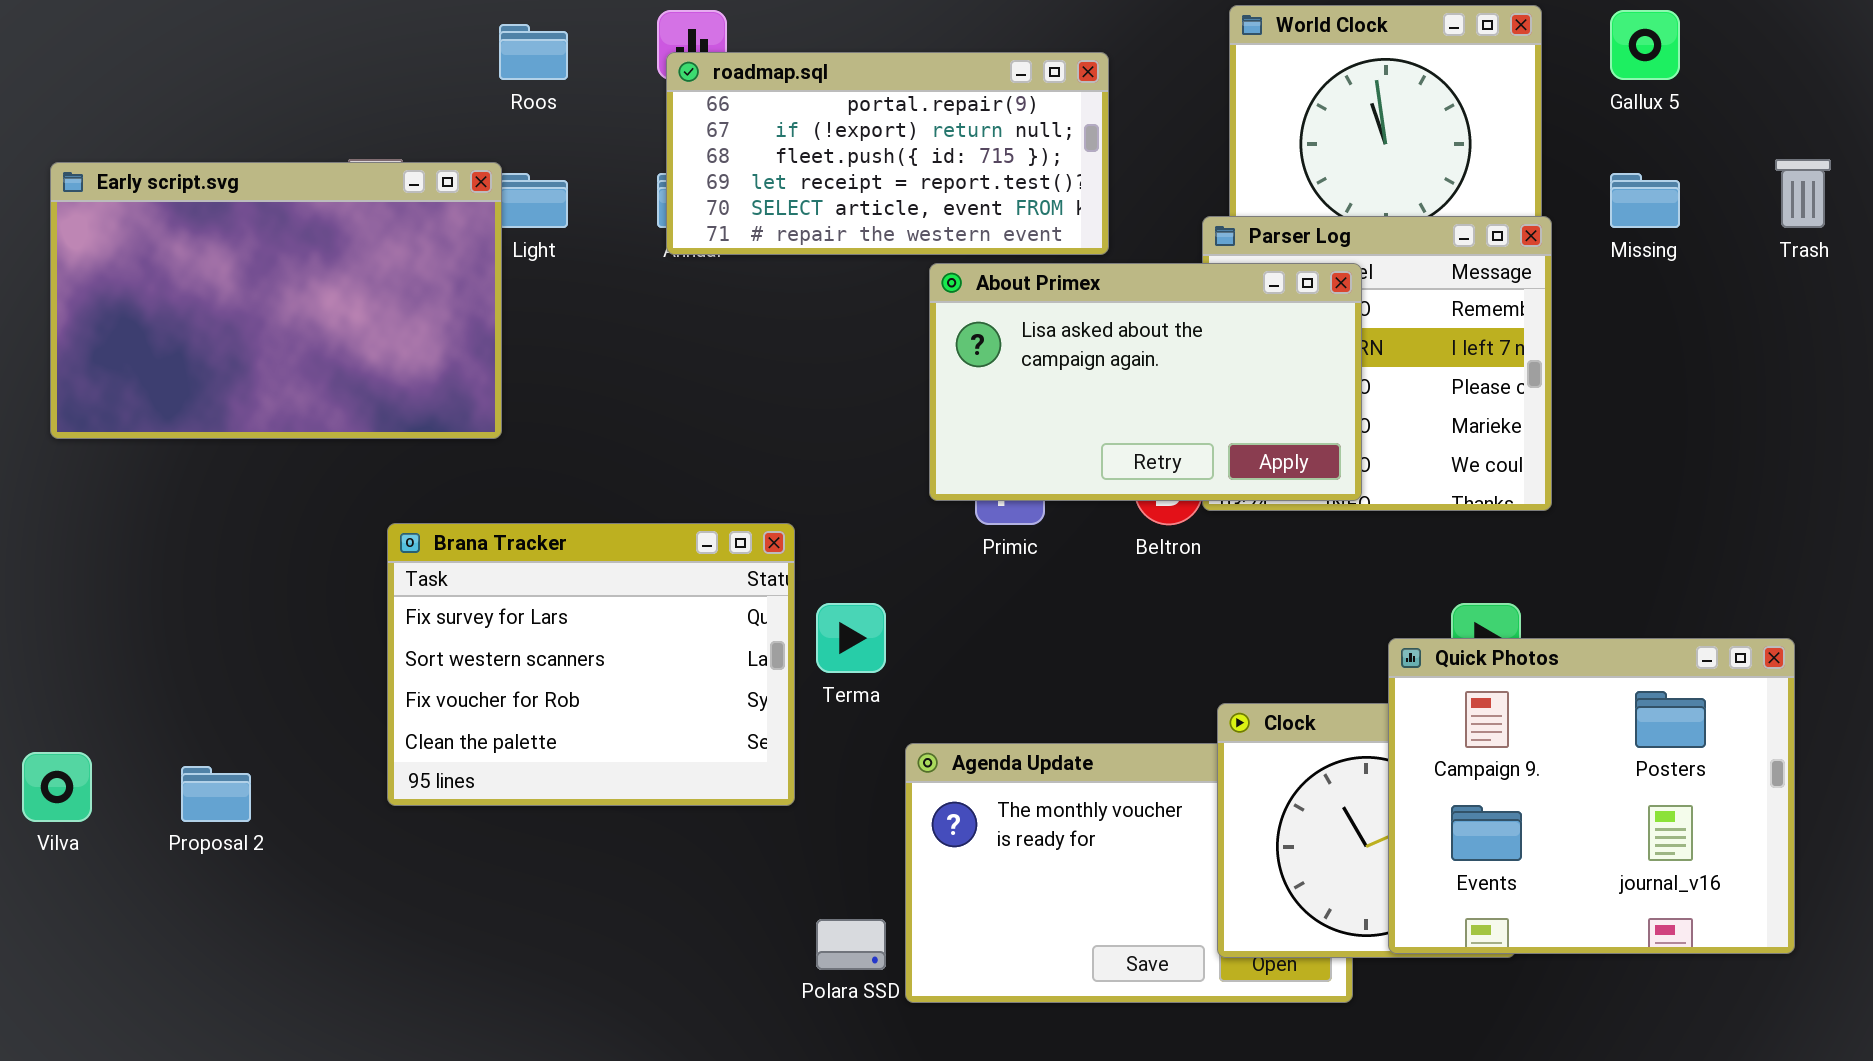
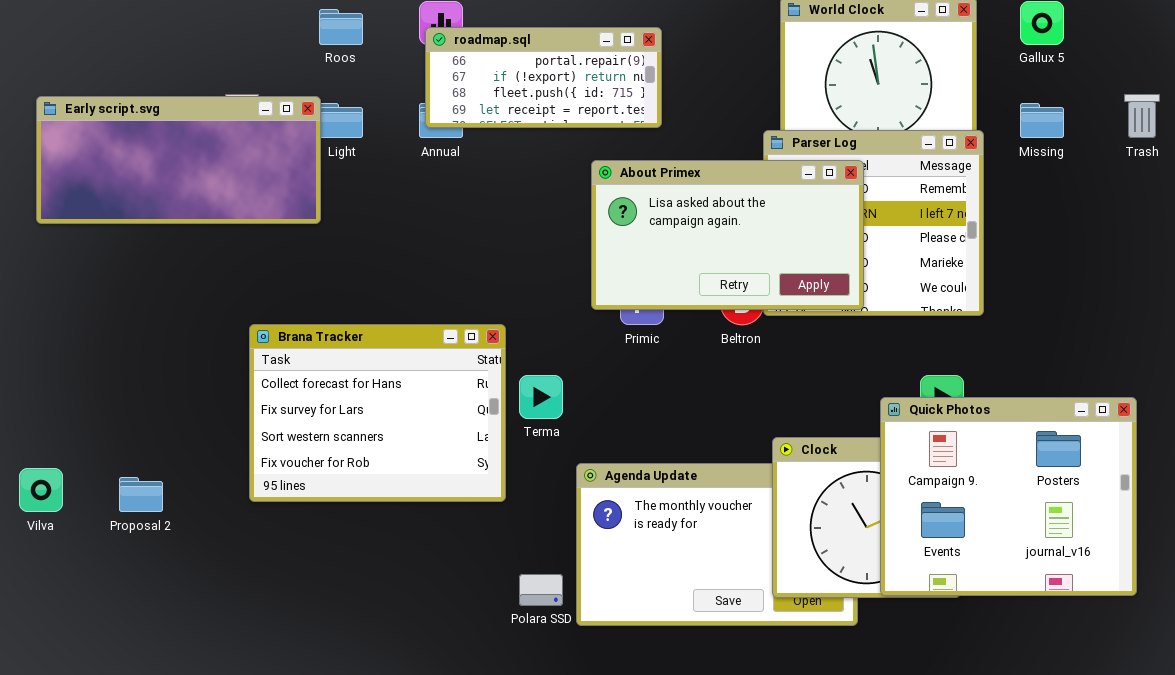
roadmap.sql: [666,52,1109,255] -> [425,27,662,128], resized
Early script.svg: [50,162,502,439] -> [36,96,321,224], resized
Brana Tracker: [387,523,795,806] -> [249,324,506,502], scrolled up 1 row

